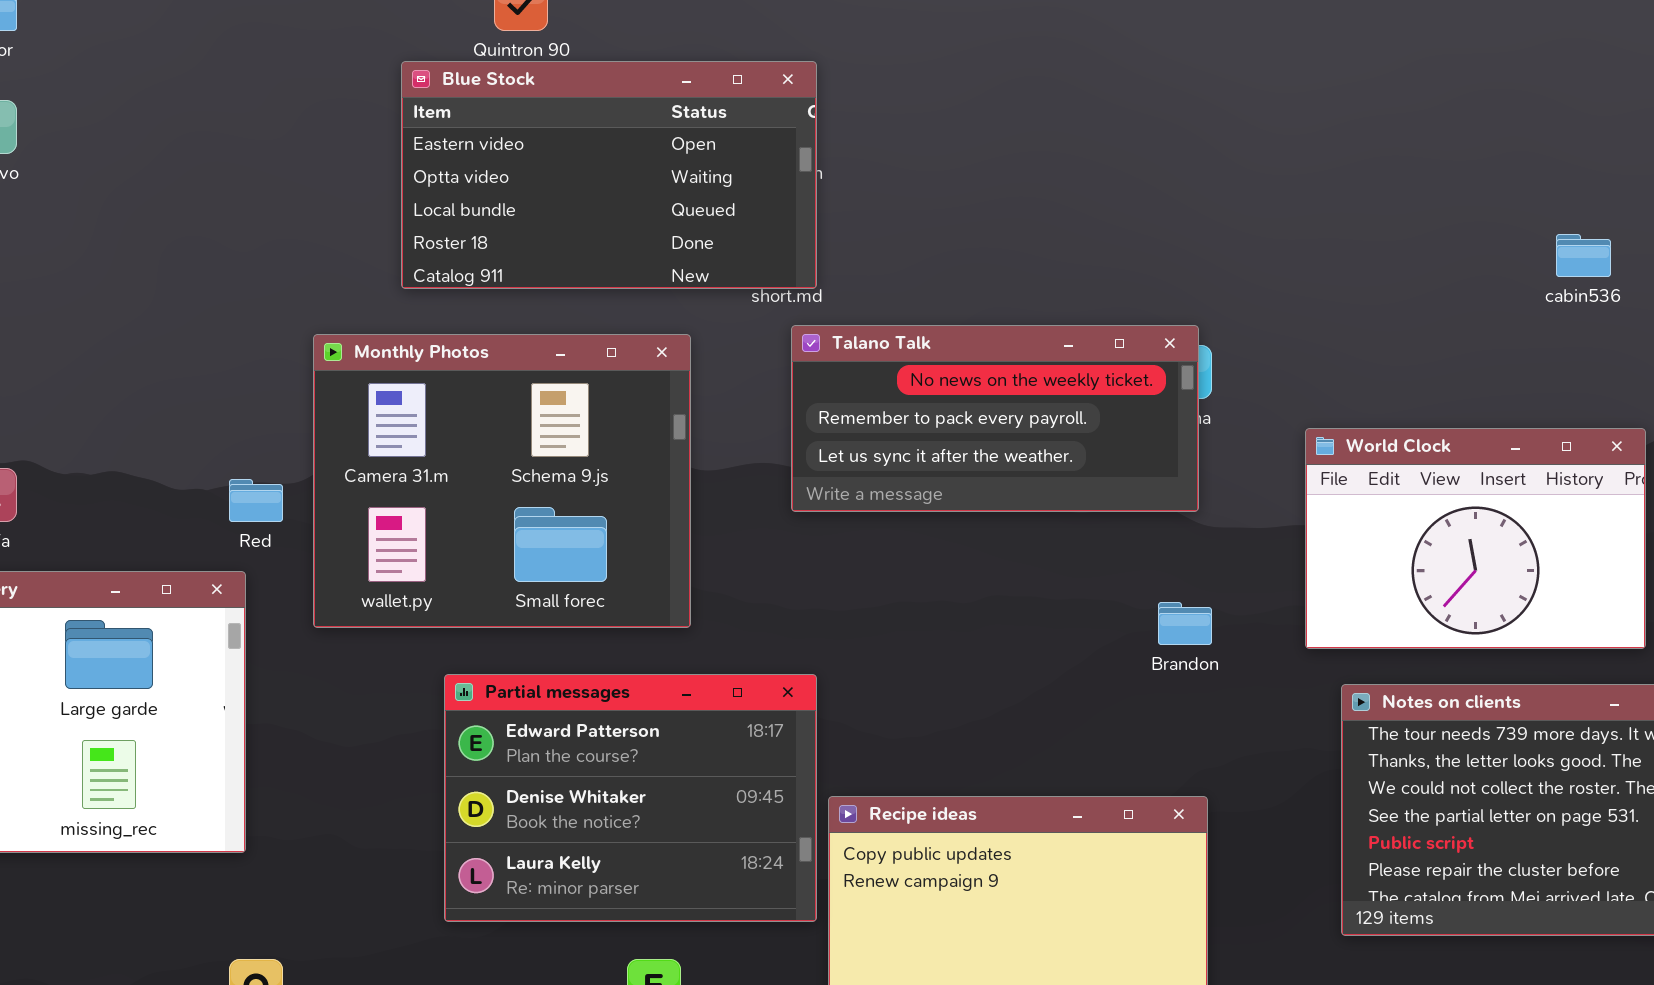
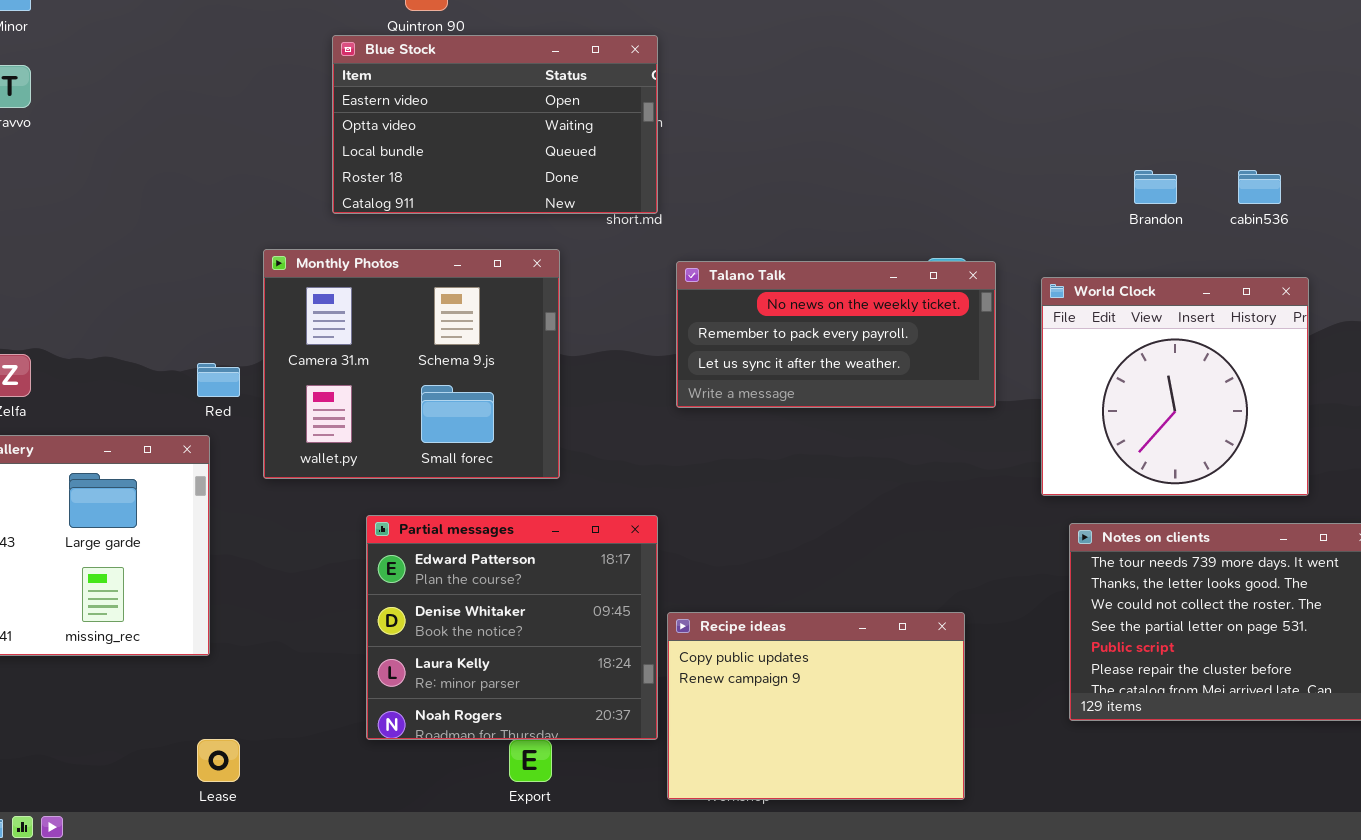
Talano Talk: [791,325,1199,512] -> [676,261,996,408], moved
World Clock: [1305,428,1646,649] -> [1041,277,1309,496], resized
Brandon: [1158,602,1212,645] -> [1134,170,1177,204], moved
Partial messages: [444,674,817,922] -> [366,515,658,740], resized

